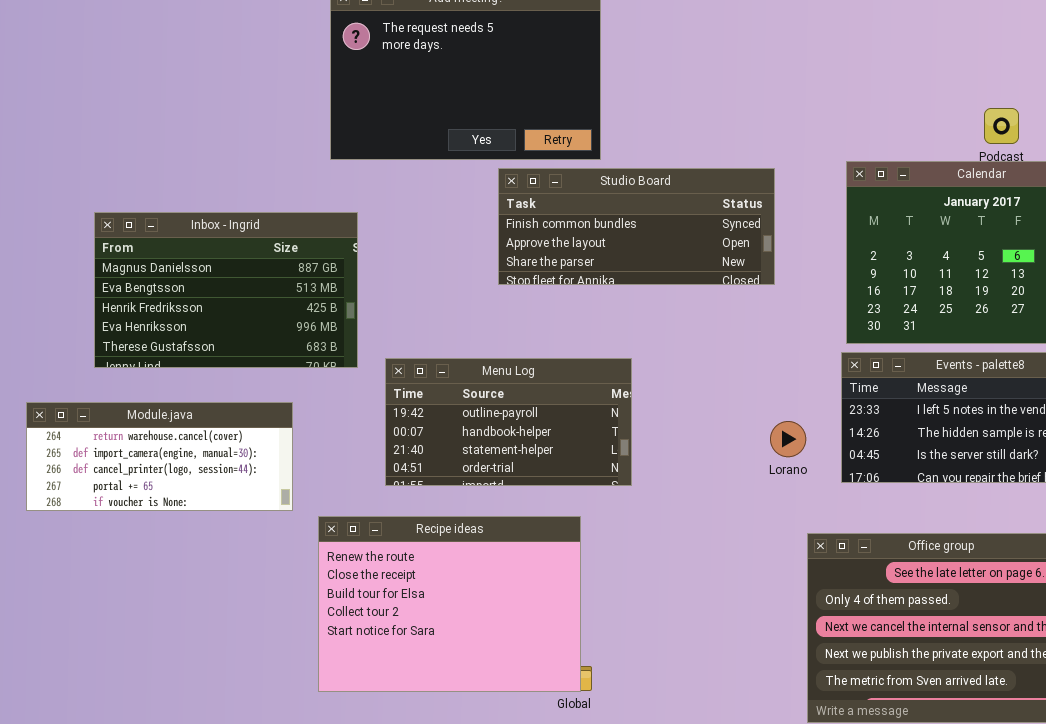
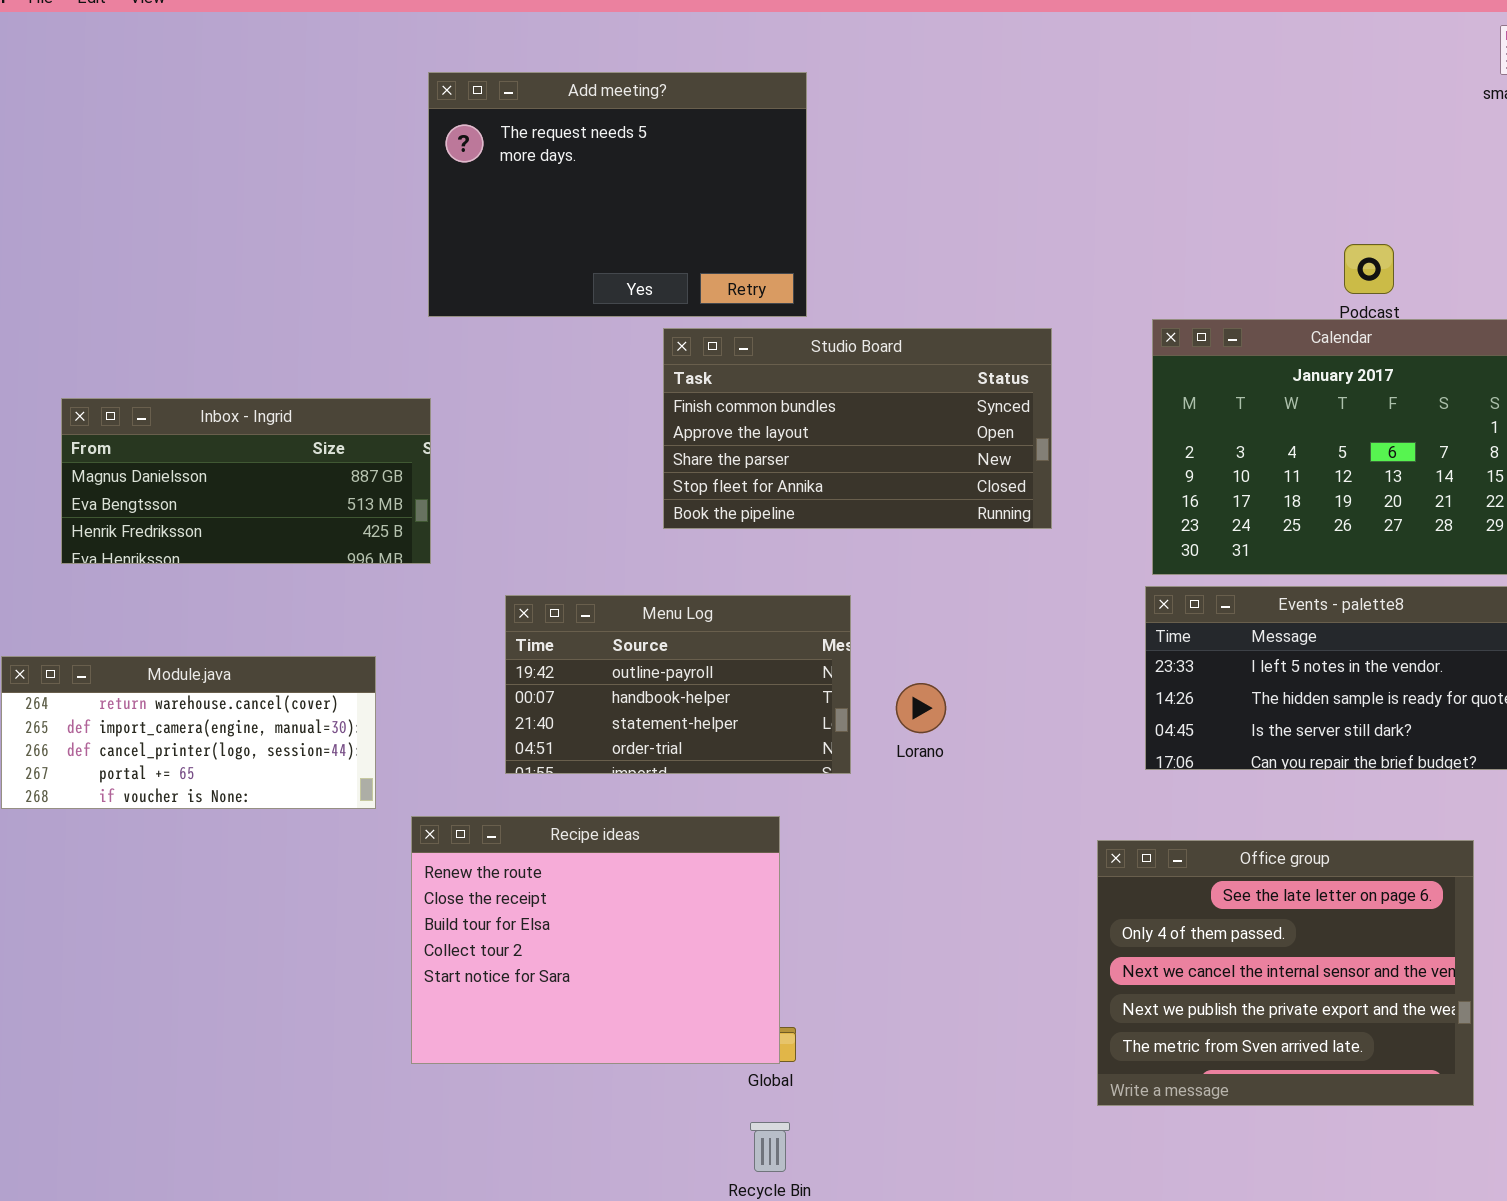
Studio Board: [498,168,775,285] -> [663,328,1052,529], resized
Inbox - Ingrid: [94,212,358,368] -> [61,398,431,564], moved, resized
Lorano: [770,421,806,457] -> [896,683,946,733], moved

